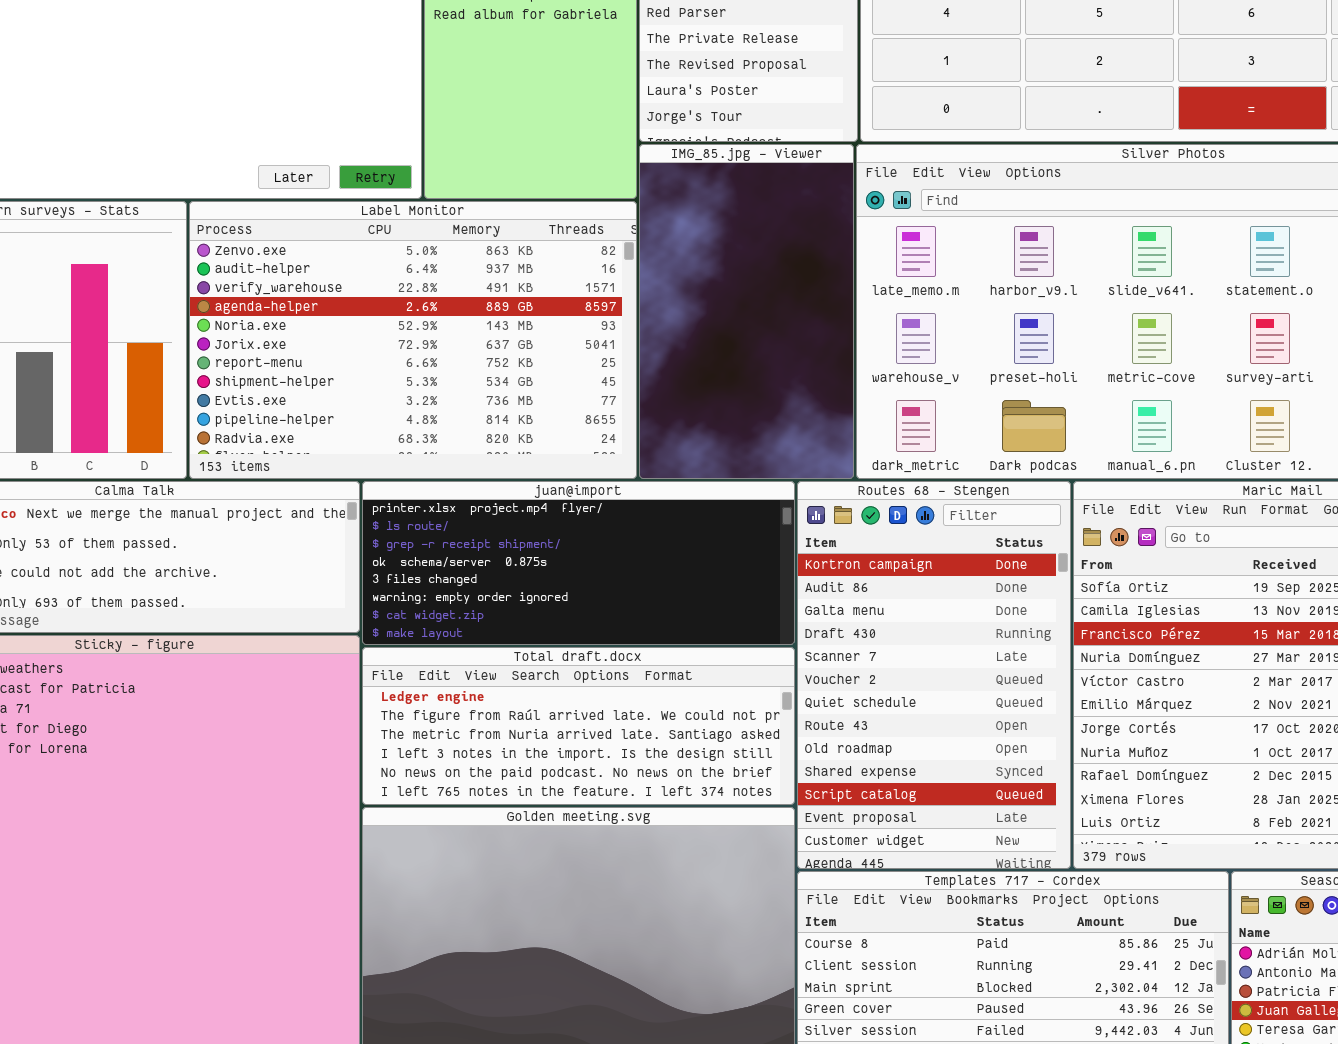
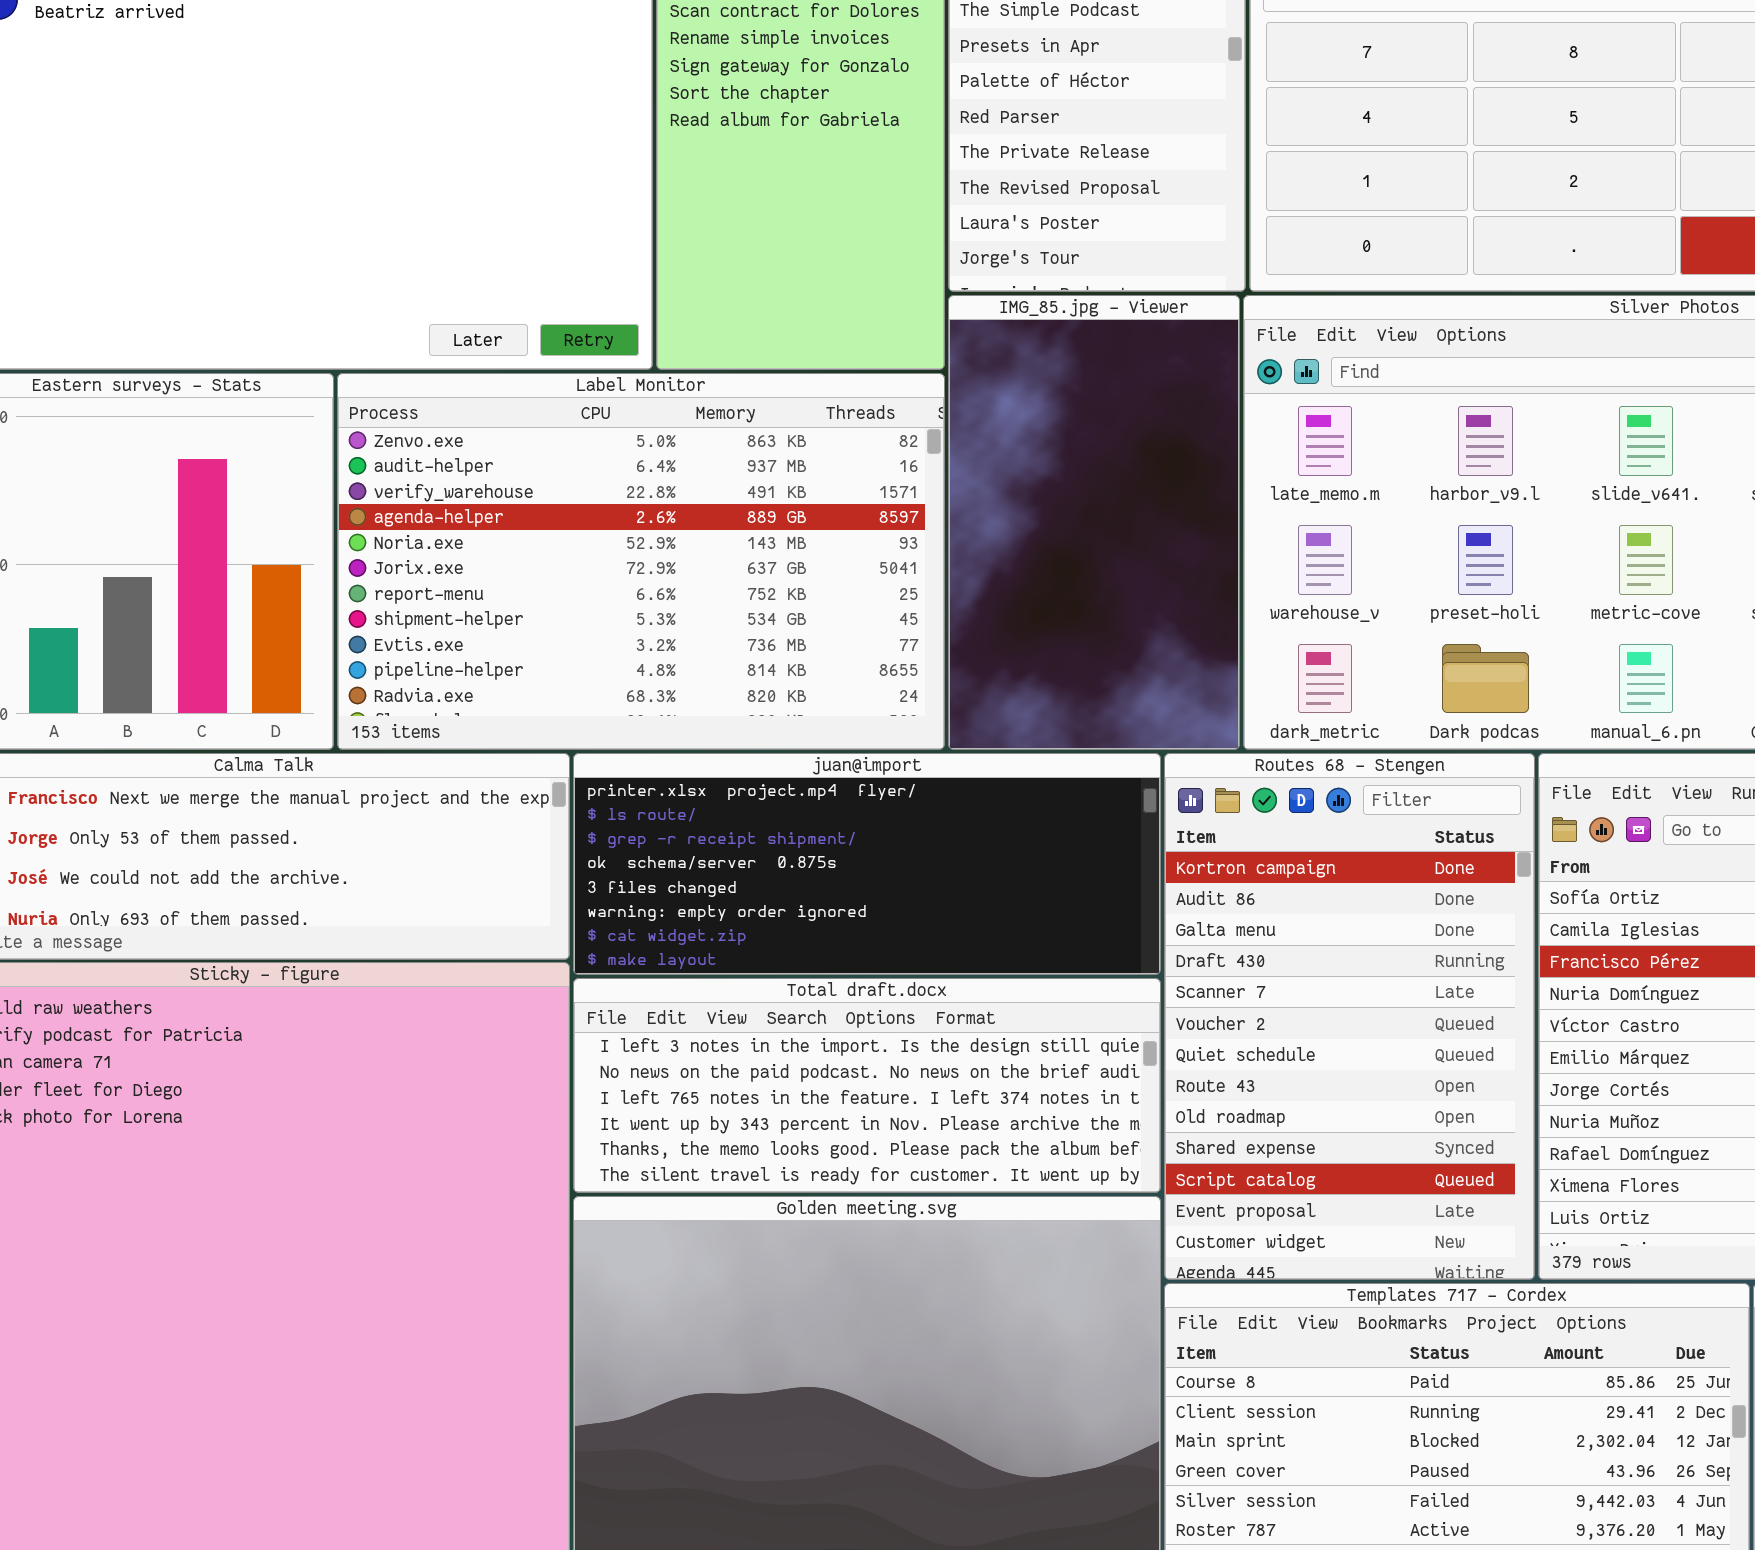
Total draft.docx: [362,647,795,805] -> [573,978,1161,1193], scrolled down 3 rows

